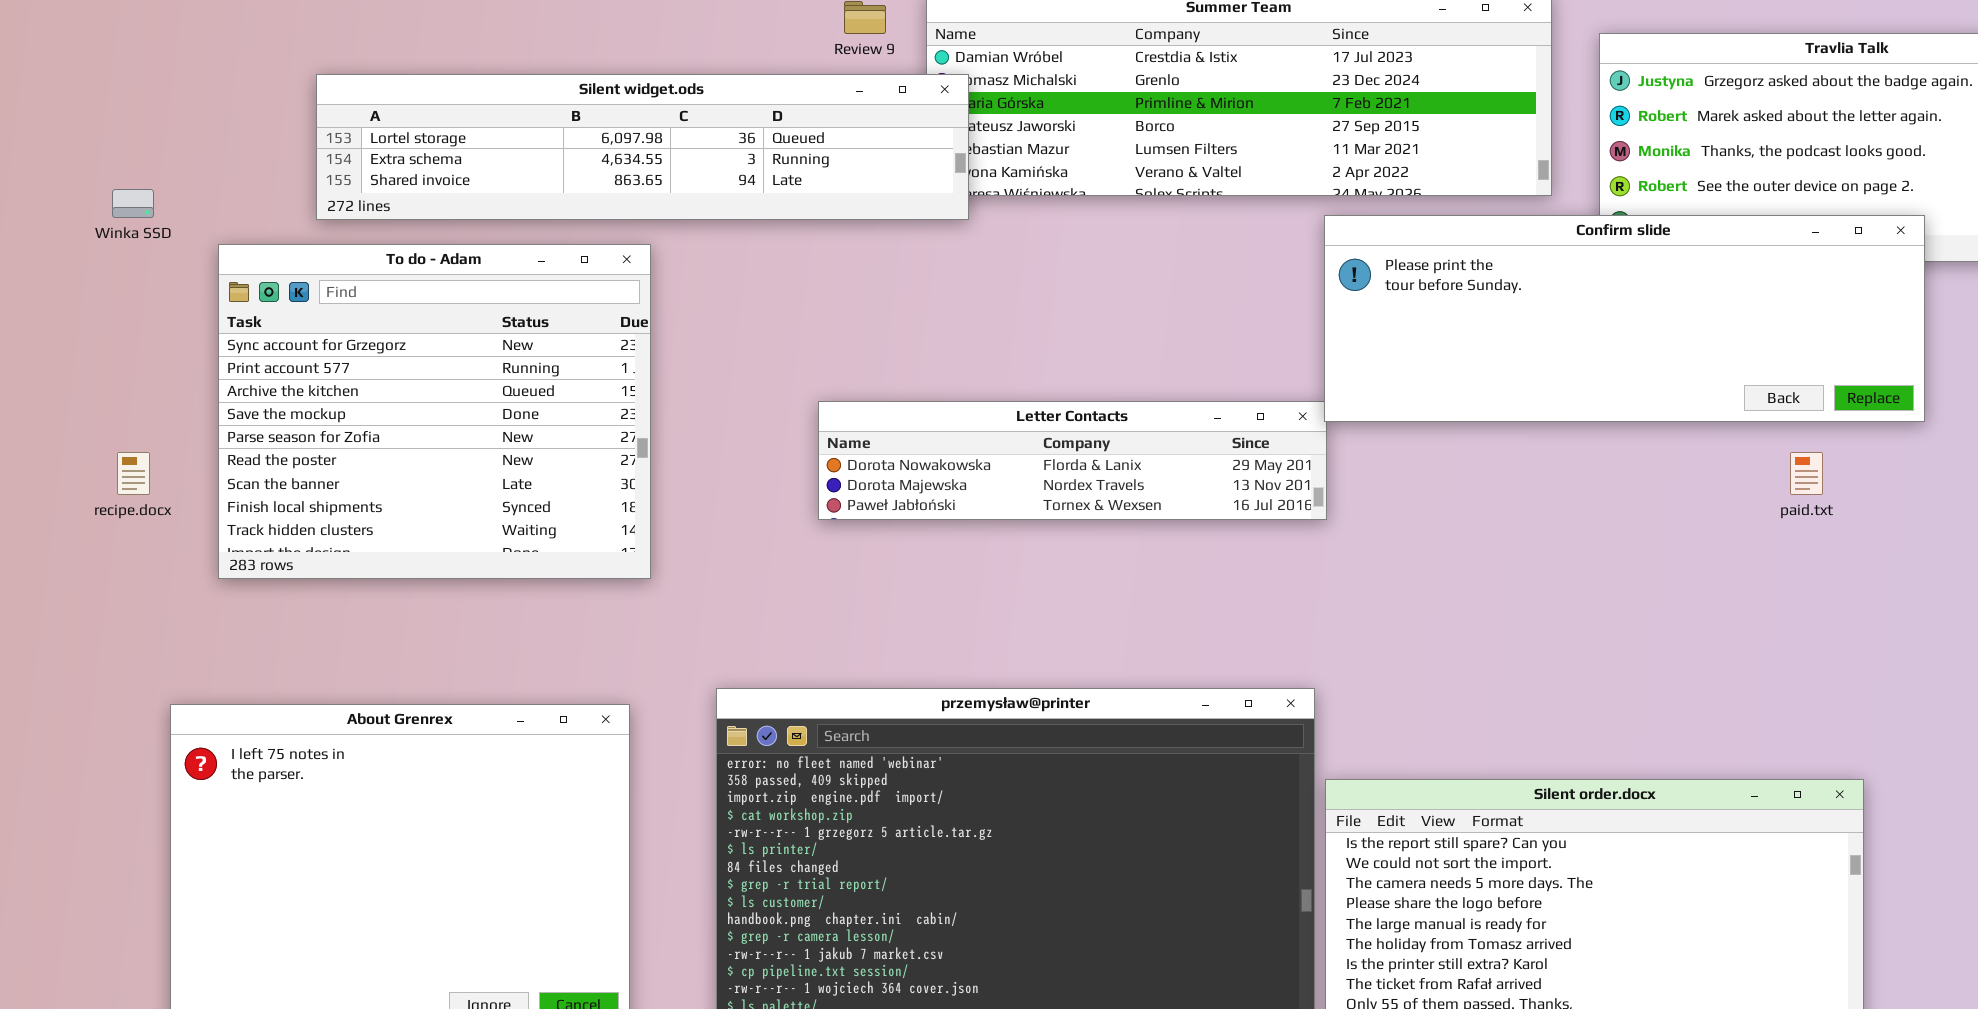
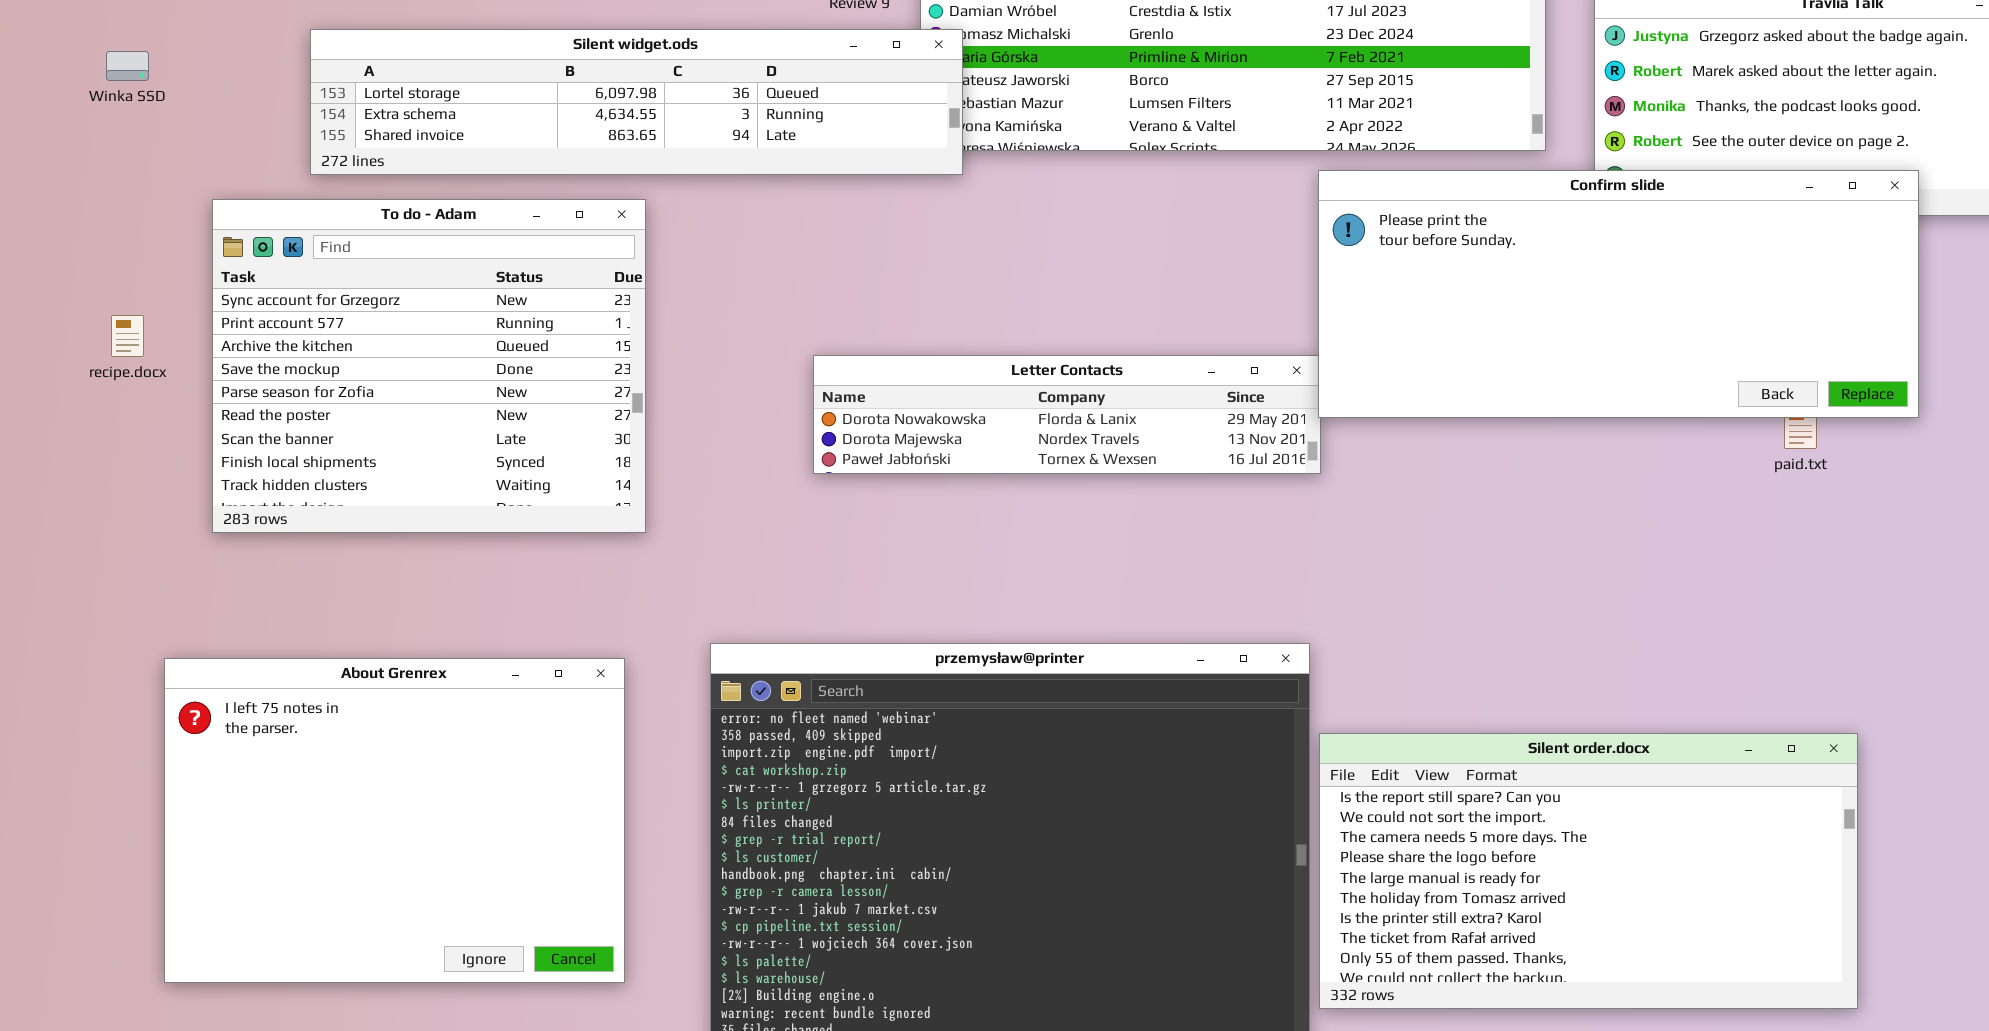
Winka SSD: [112,189,154,218] -> [106,51,149,81], moved
Confirm slide: [1324,215,1925,422] -> [1318,170,1919,418], resized
recipe.docx: [117,452,150,495] -> [111,315,144,357], moved

